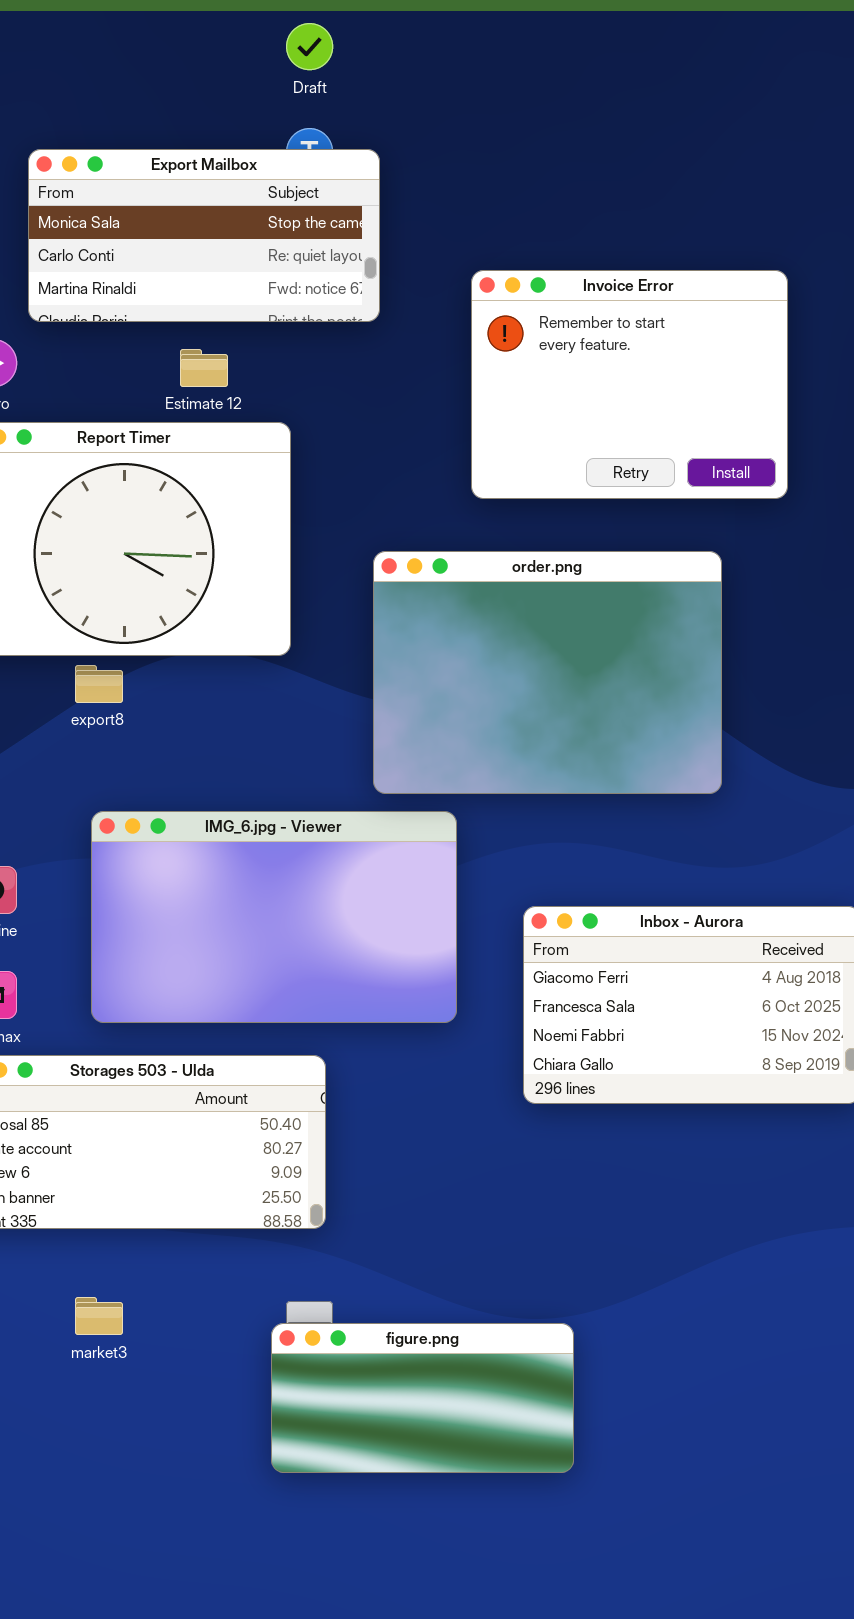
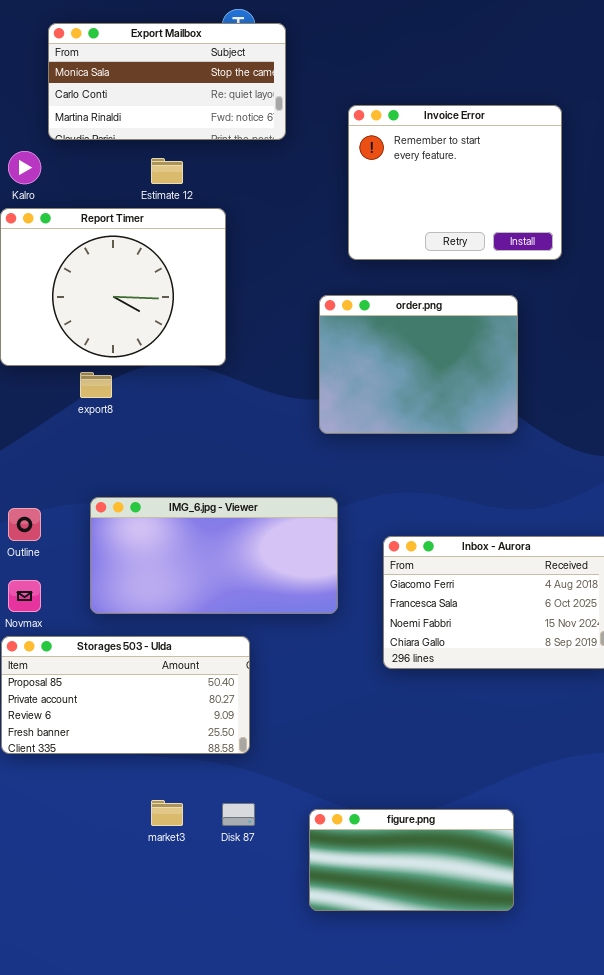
order.png: [373,551,722,794] -> [319,295,518,434], resized
IMG_6.jpg - Viewer: [91,811,457,1023] -> [90,497,338,614], resized
market3: [75,1297,123,1335] -> [151,800,183,826], moved
figure.png: [271,1323,574,1473] -> [309,809,514,911], moved

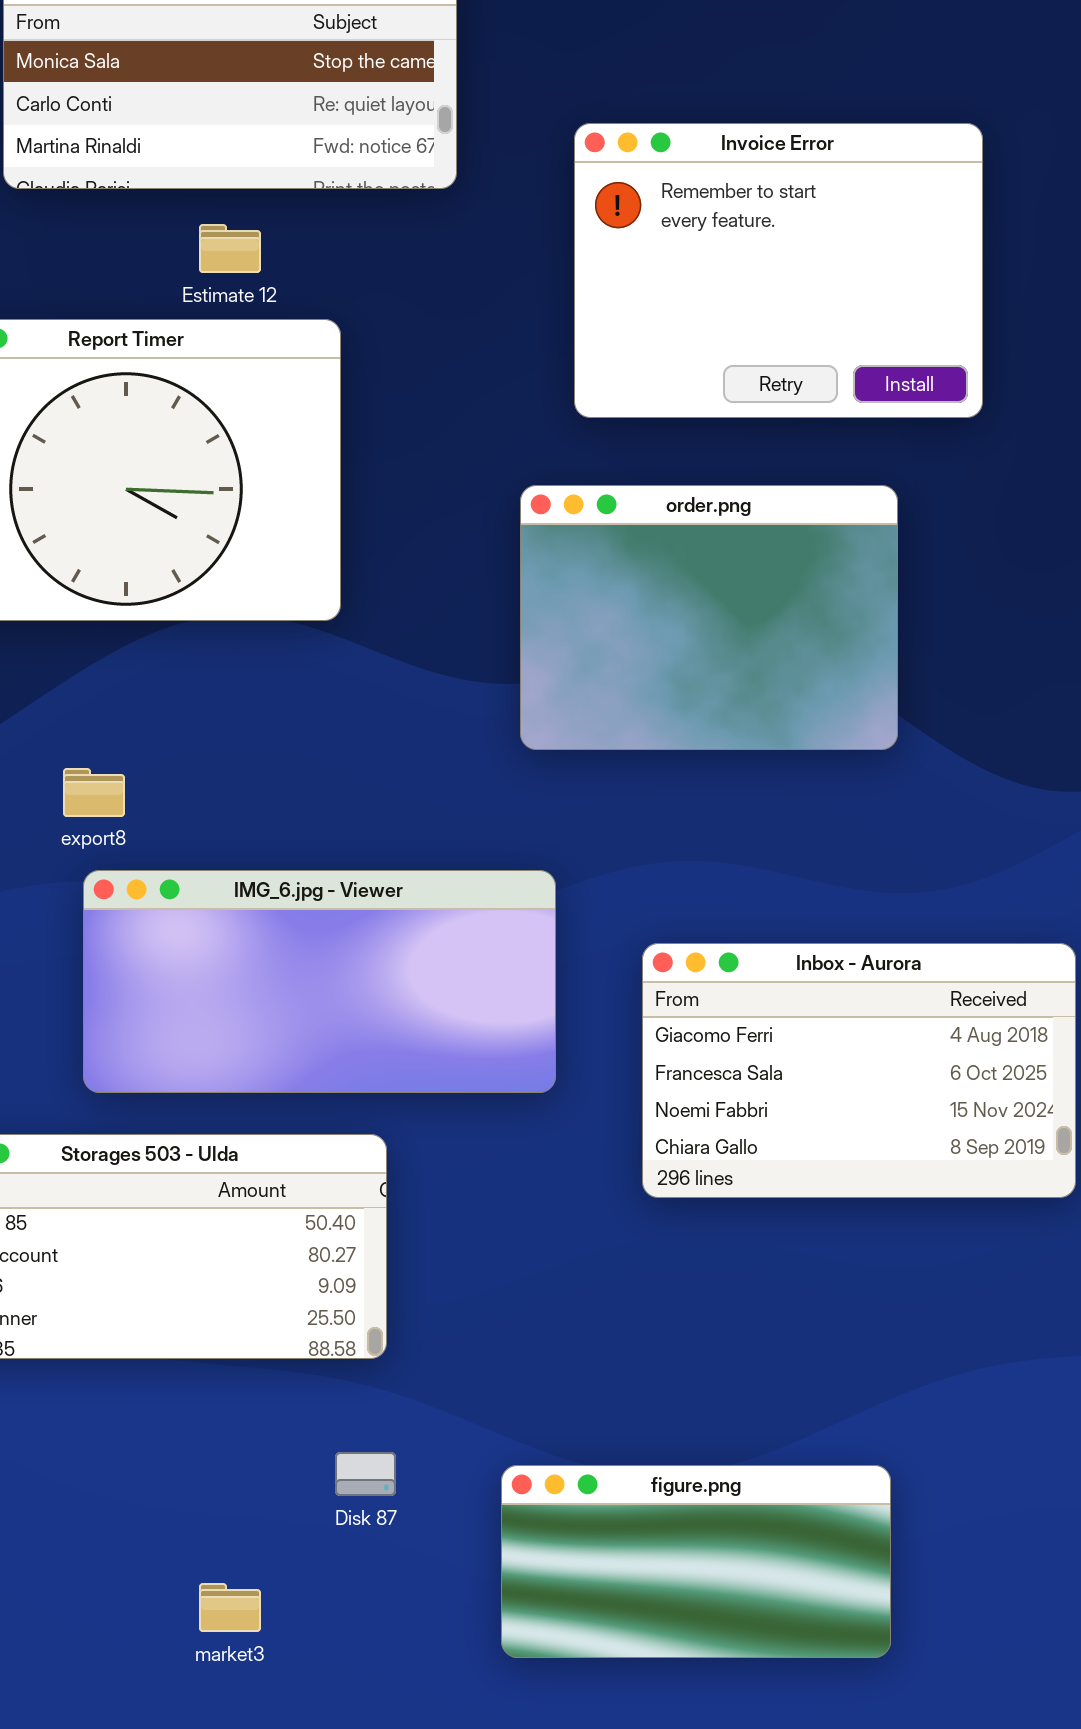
export8: [80,372,112,398] -> [63,768,125,817], moved
market3: [151,800,183,826] -> [199,1583,261,1632], moved

